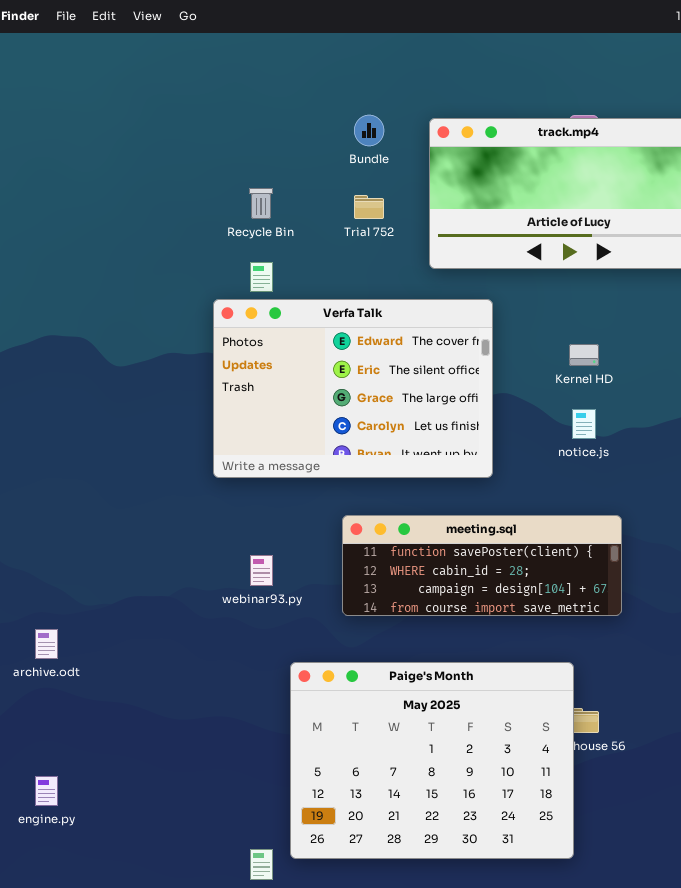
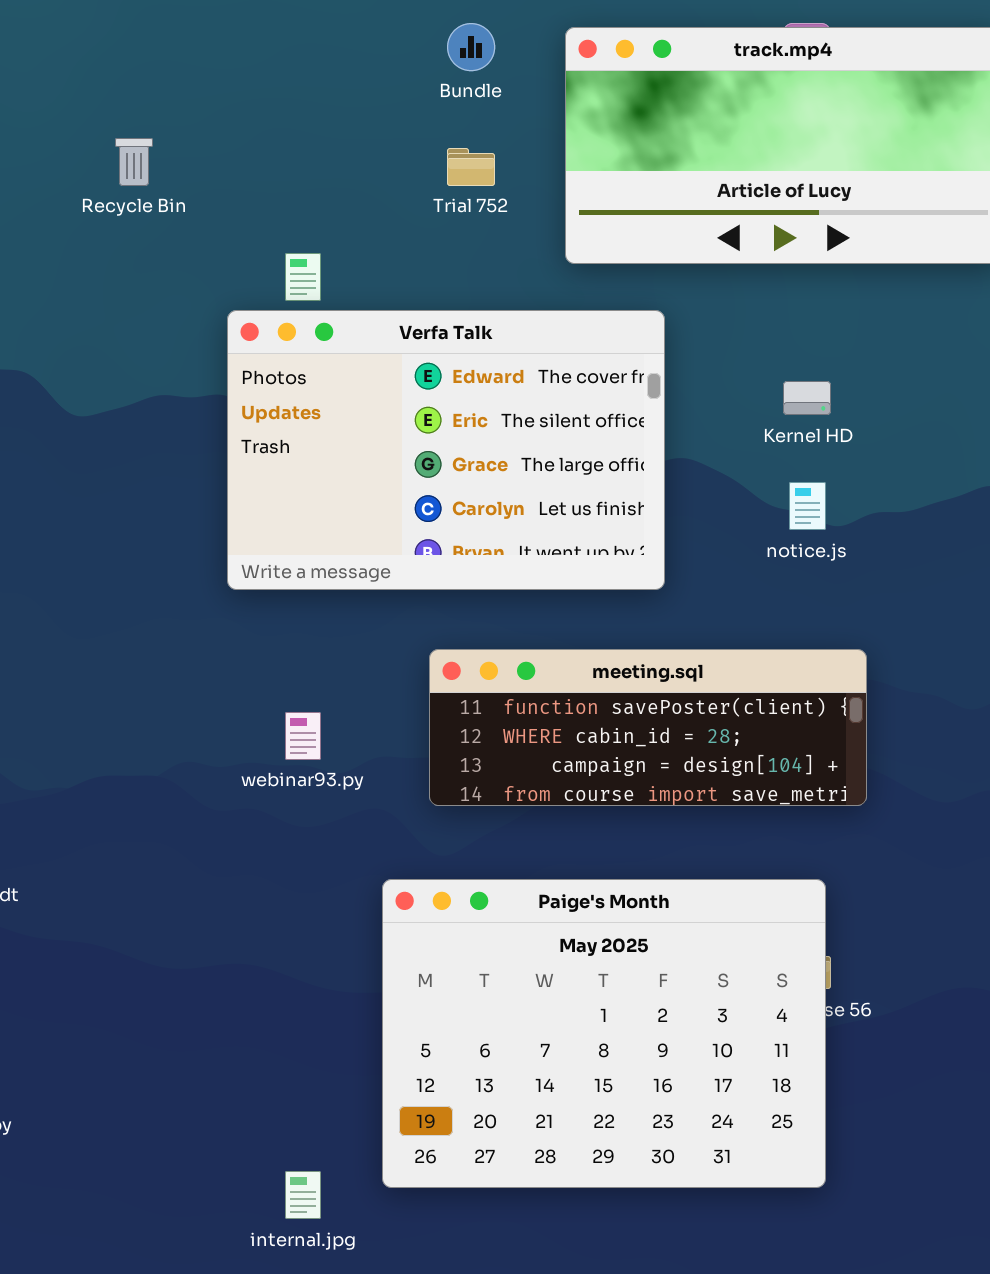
Recycle Bin: [249,188,273,219] -> [115,138,153,186], moved
Paige's Month: [290,662,574,859] -> [382,879,826,1188], moved

